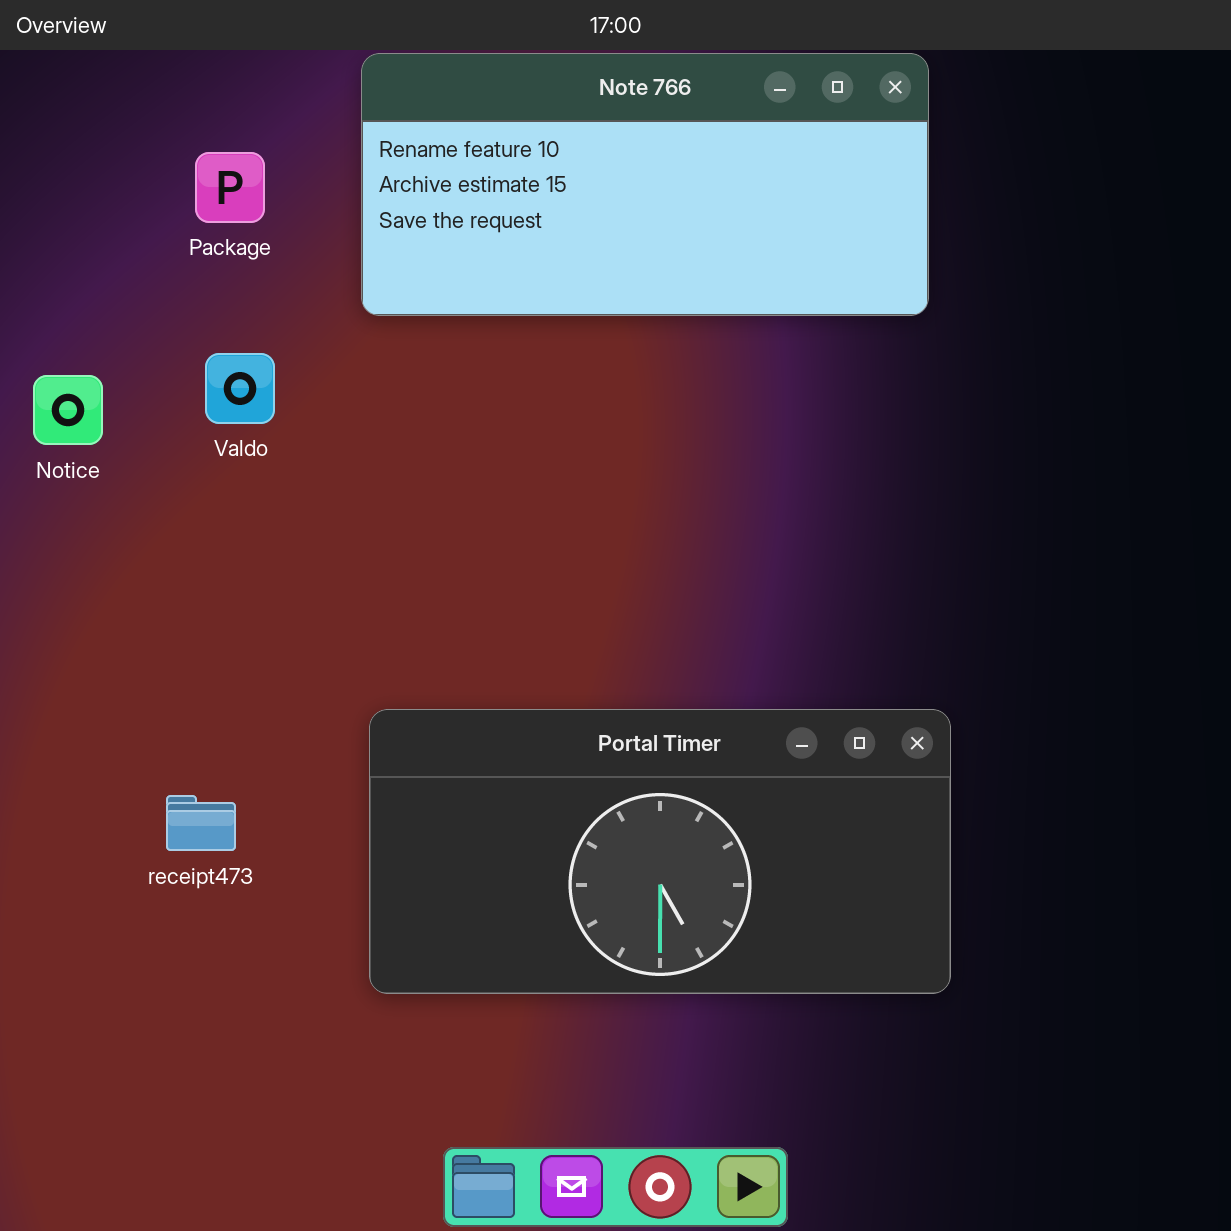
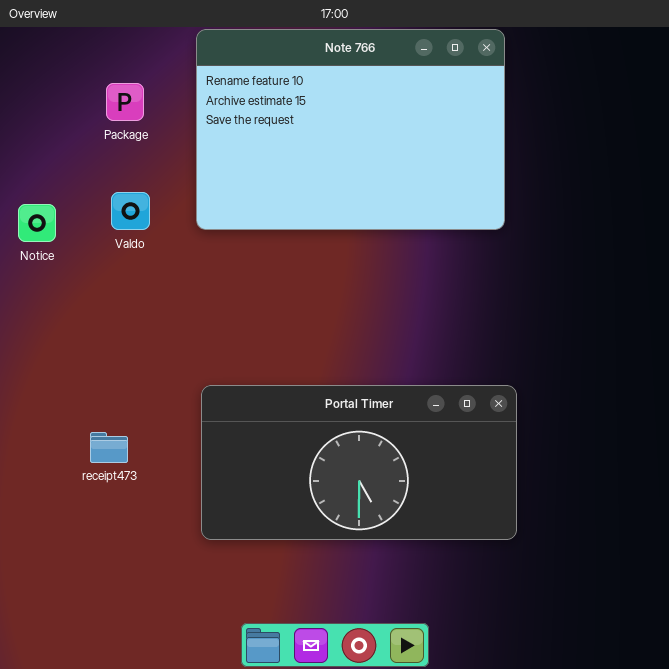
Note 766: [361,53,929,316] -> [196,29,505,230], resized

